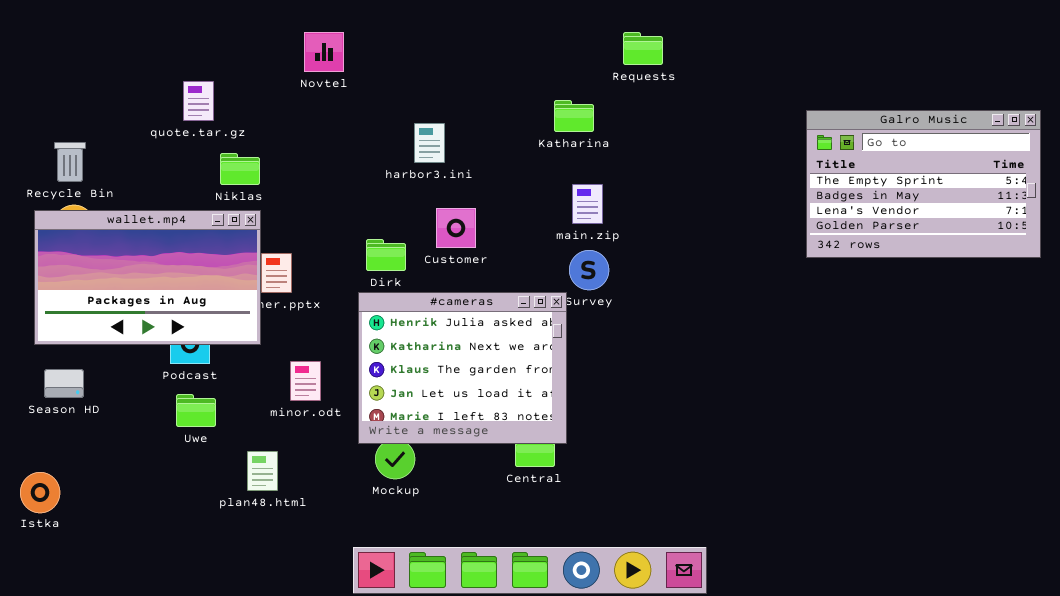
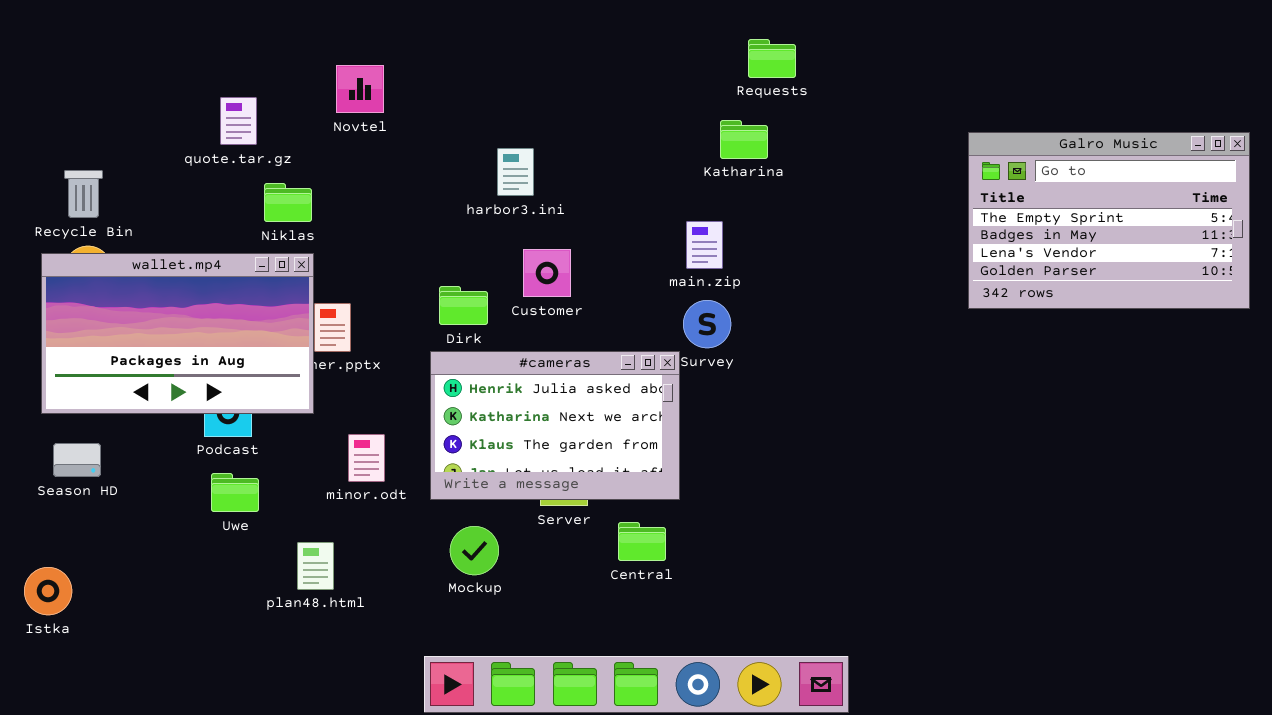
Novtel: [304,32,344,72] -> [336,65,384,113], moved
Katharina: [554,100,594,132] -> [720,120,768,159], moved
#cameras: [358,292,567,444] -> [430,351,680,500], resized

